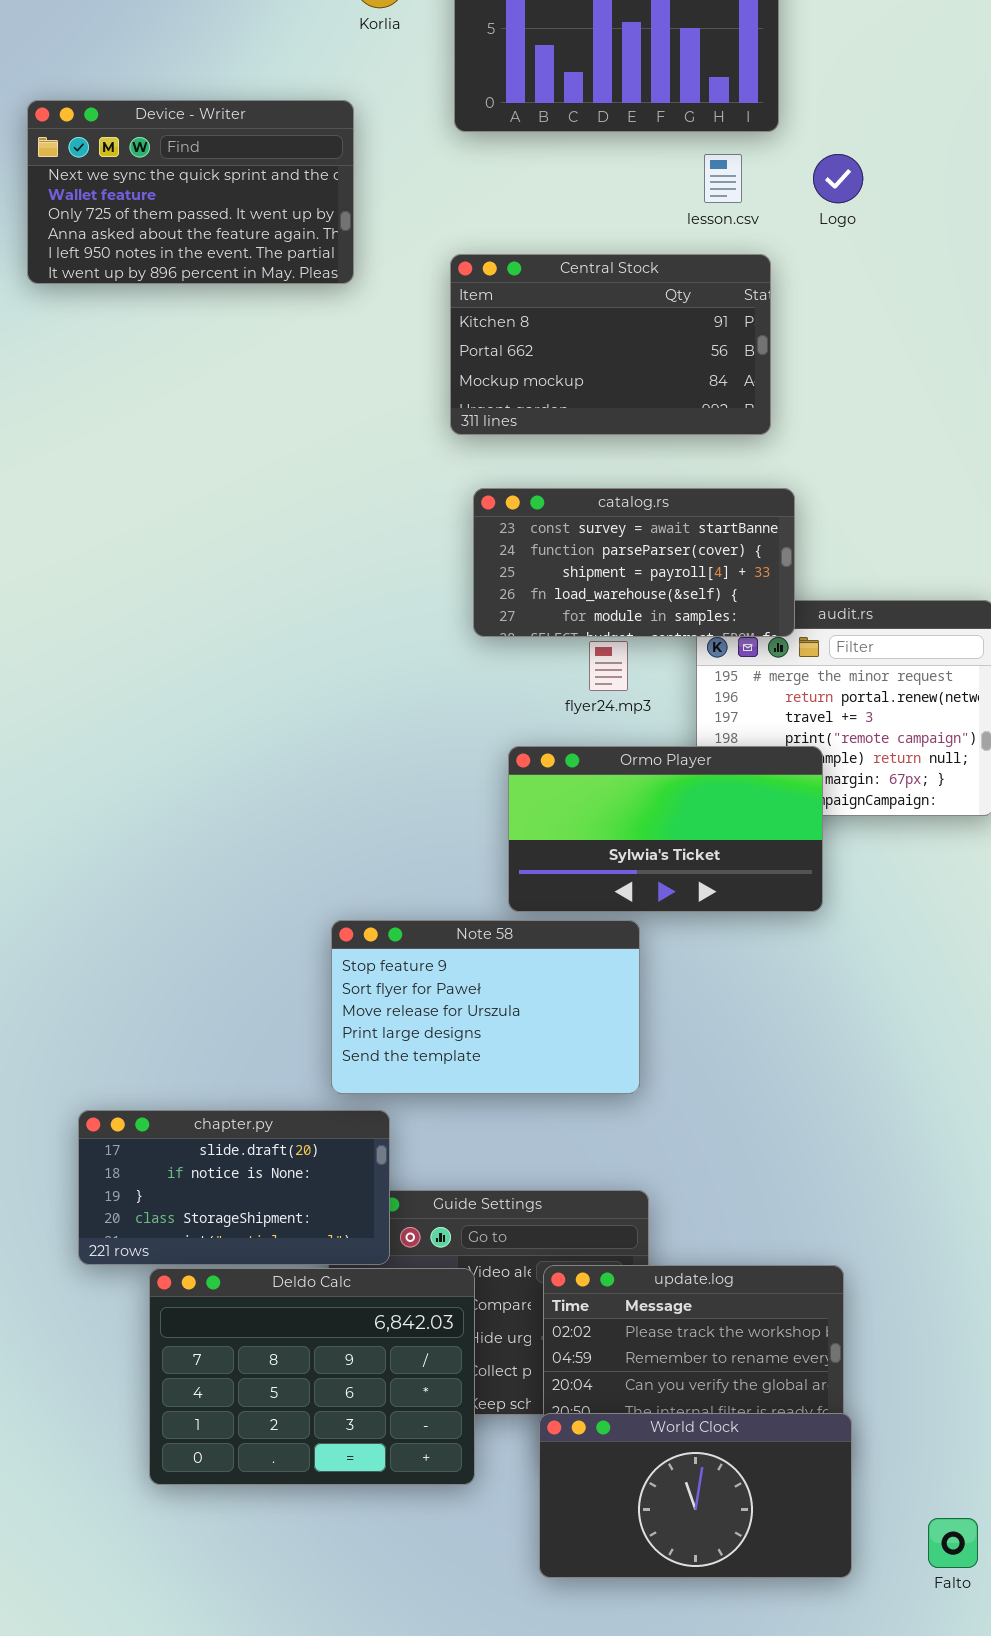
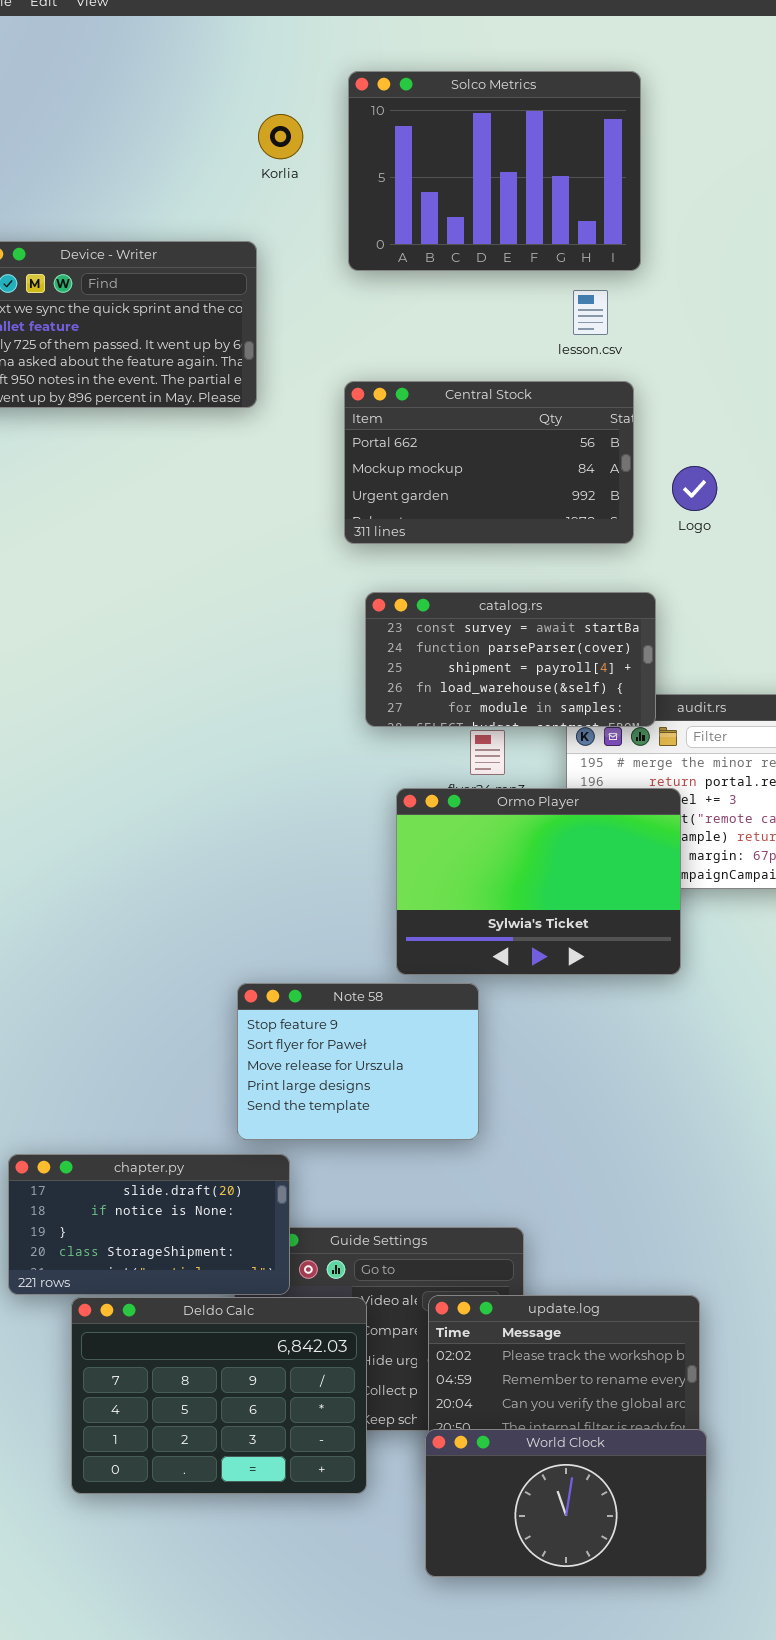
Logo: [813,154,863,203] -> [672,466,717,511], moved
Central Stock: [450,254,771,435] -> [344,381,634,544], scrolled down 1 row
Ormo Player: [508,746,823,912] -> [396,788,681,975], resized
Note 58: [331,920,640,1094] -> [237,983,479,1140], resized

